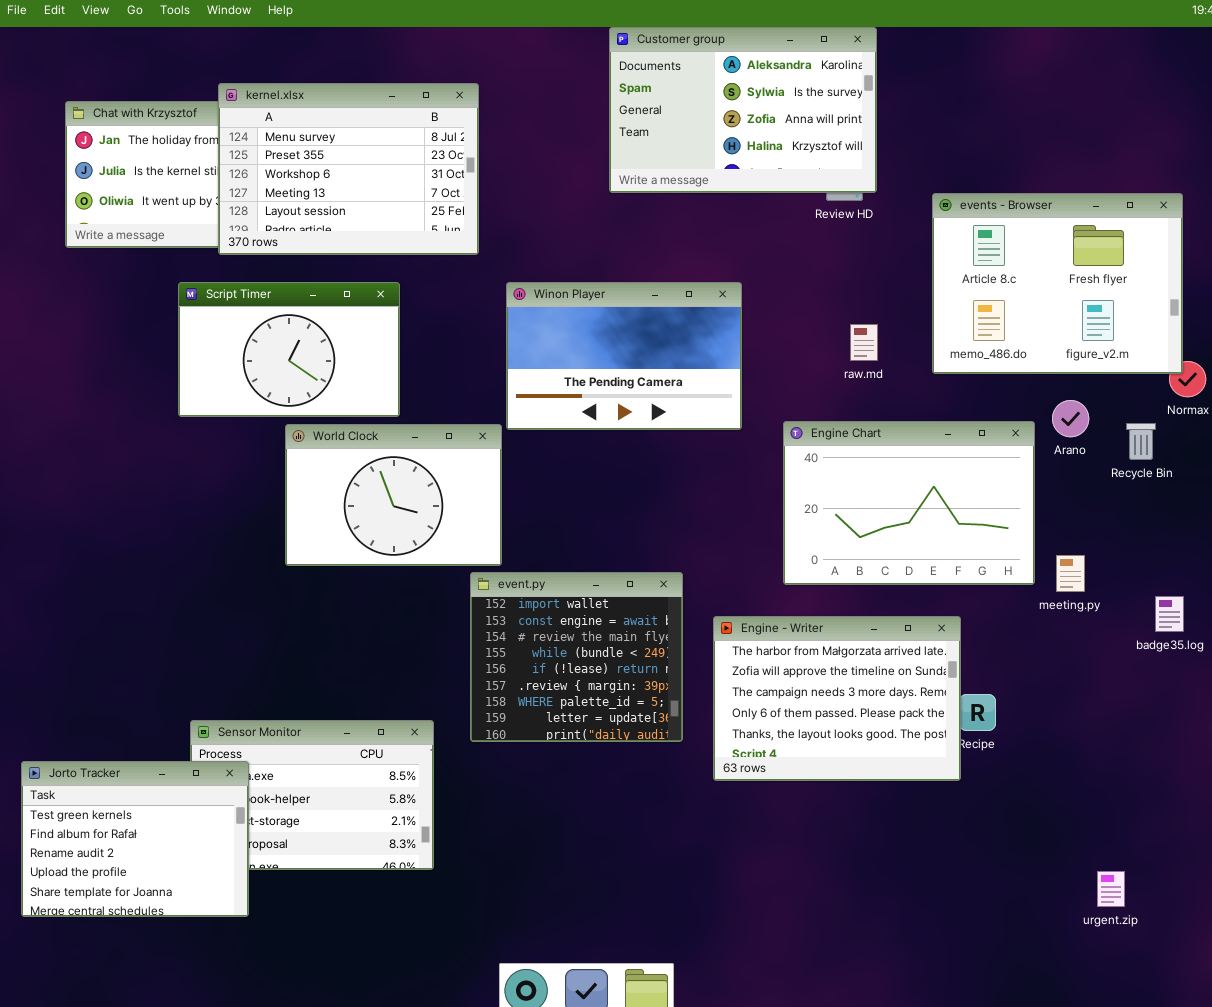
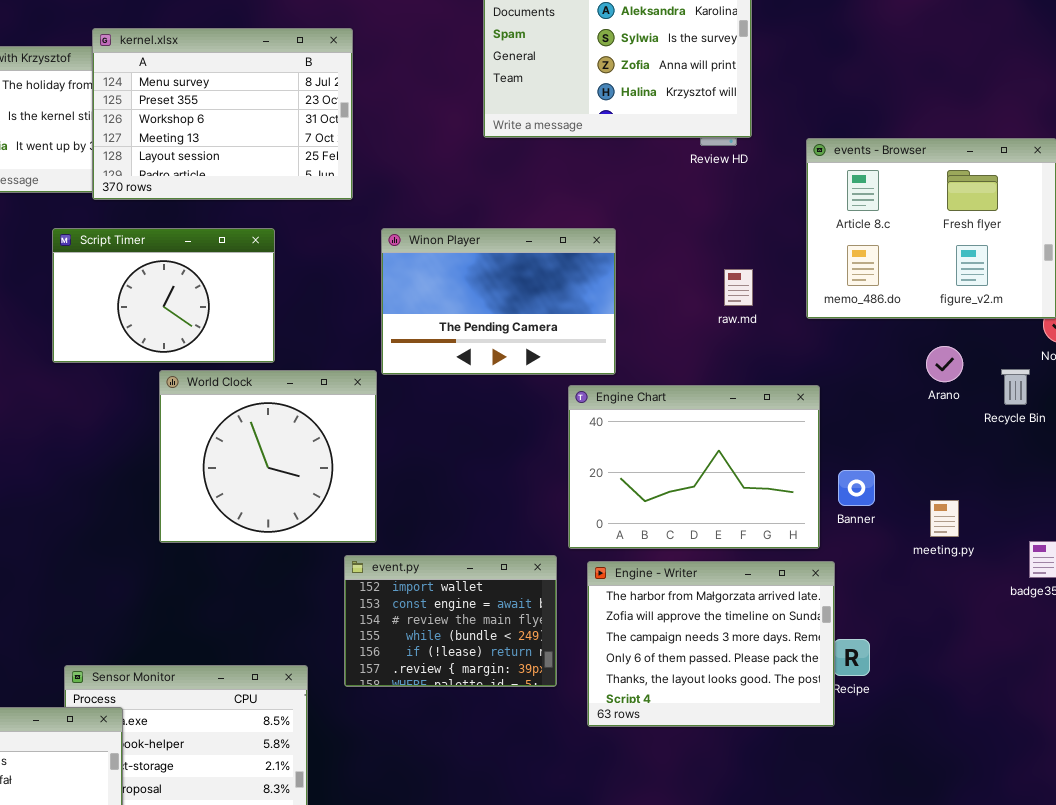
Engine Chart: [783,421,1035,585] -> [568,385,820,549], moved
World Clock: [285,424,502,566] -> [159,370,377,543], resized
event.py: [470,572,683,742] -> [344,555,557,687], resized

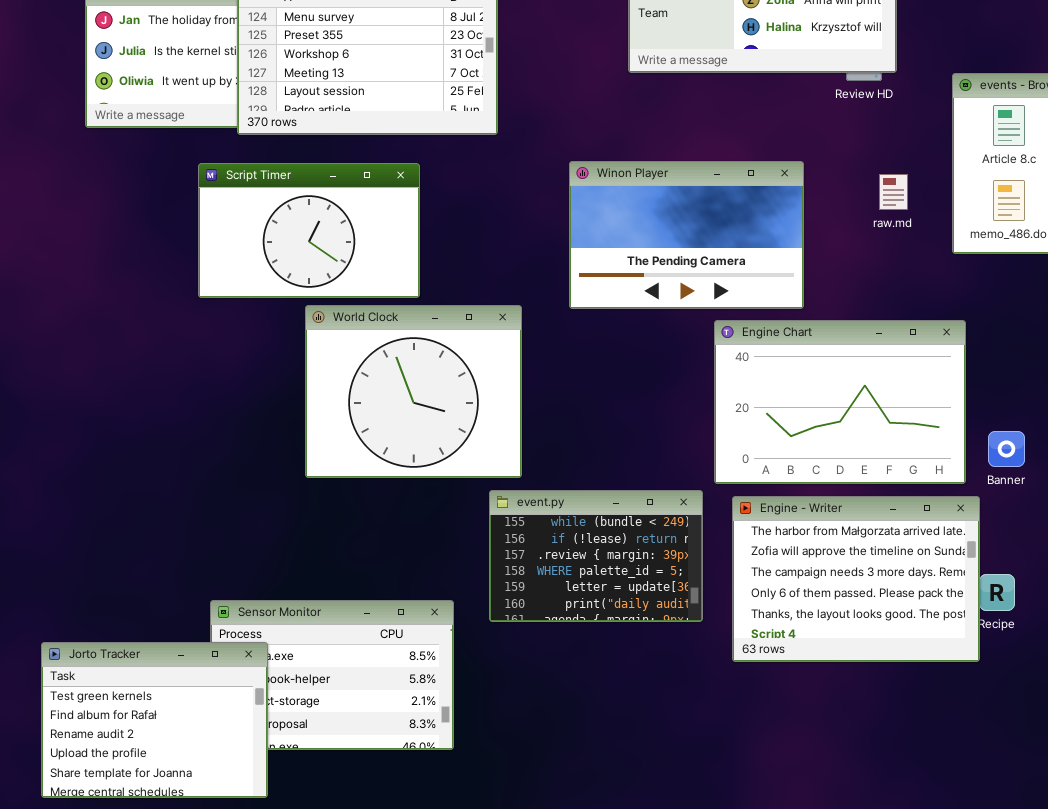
Winon Player: [381,228,616,375] -> [569,161,804,309], moved
raw.md: [724,269,753,306] -> [879,174,908,210], moved
Banner: [838,470,875,506] -> [988,431,1025,467], moved
event.py: [344,555,557,687] -> [489,490,703,622], scrolled down 3 rows

